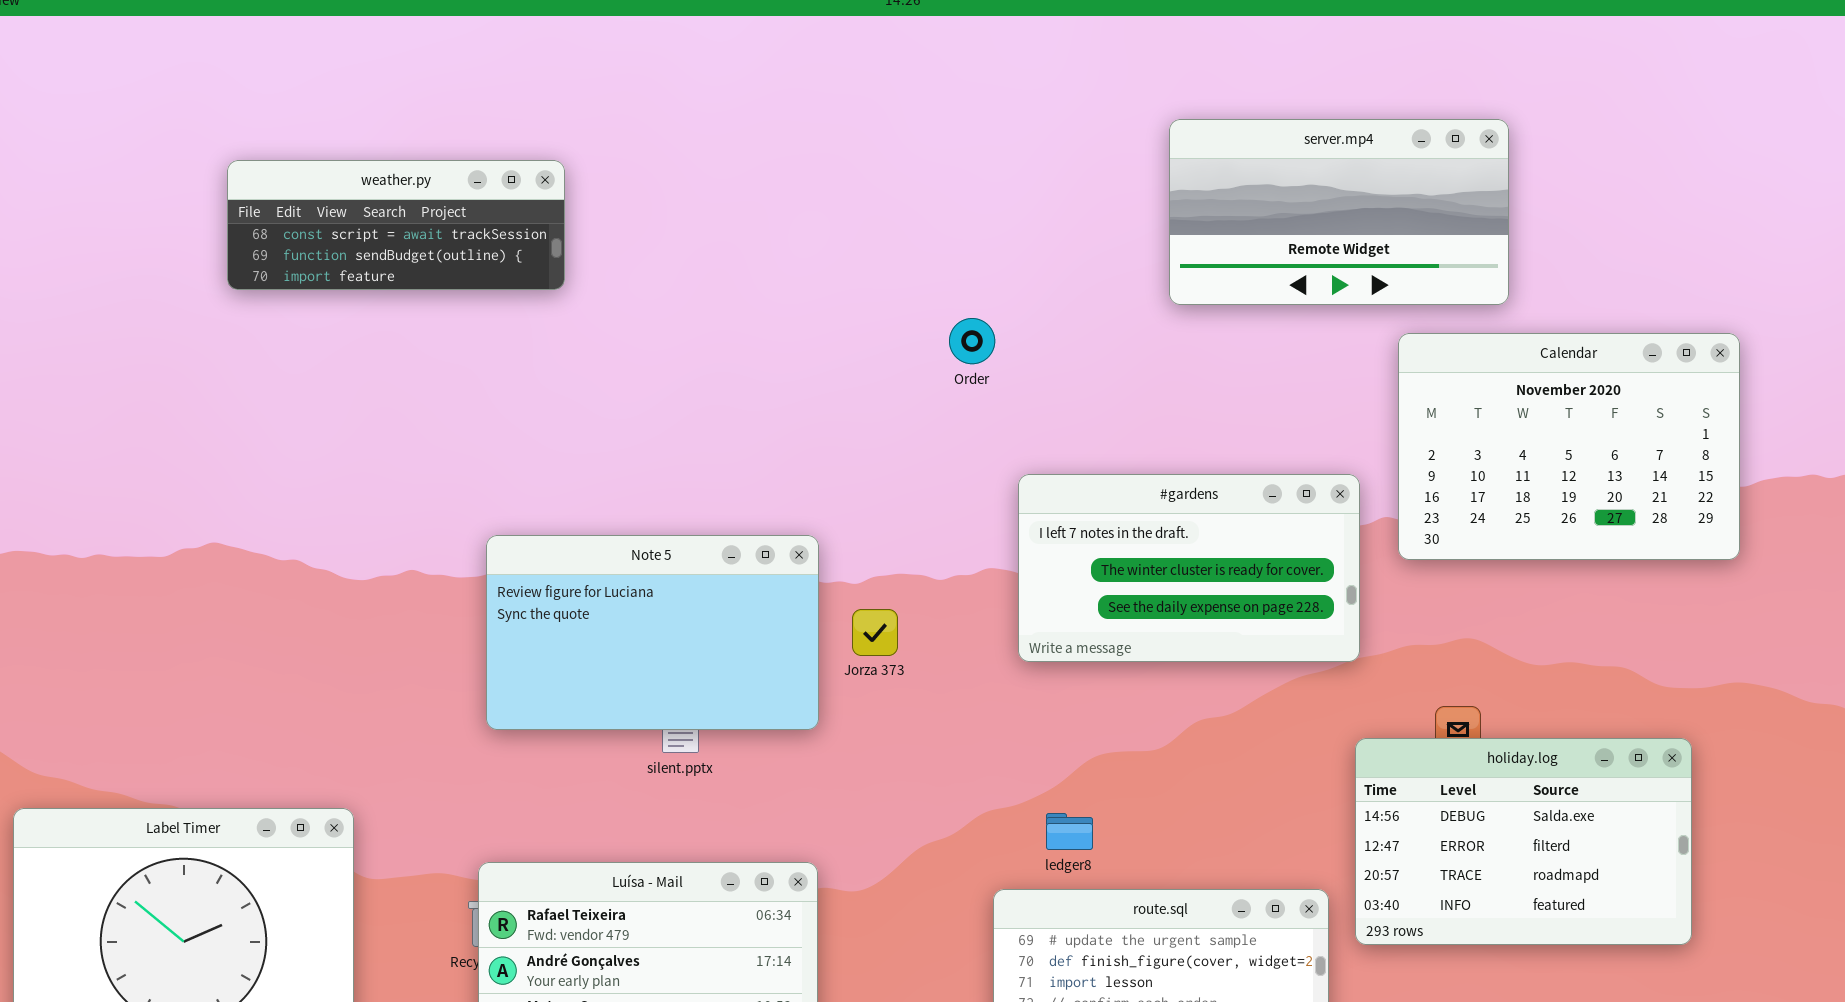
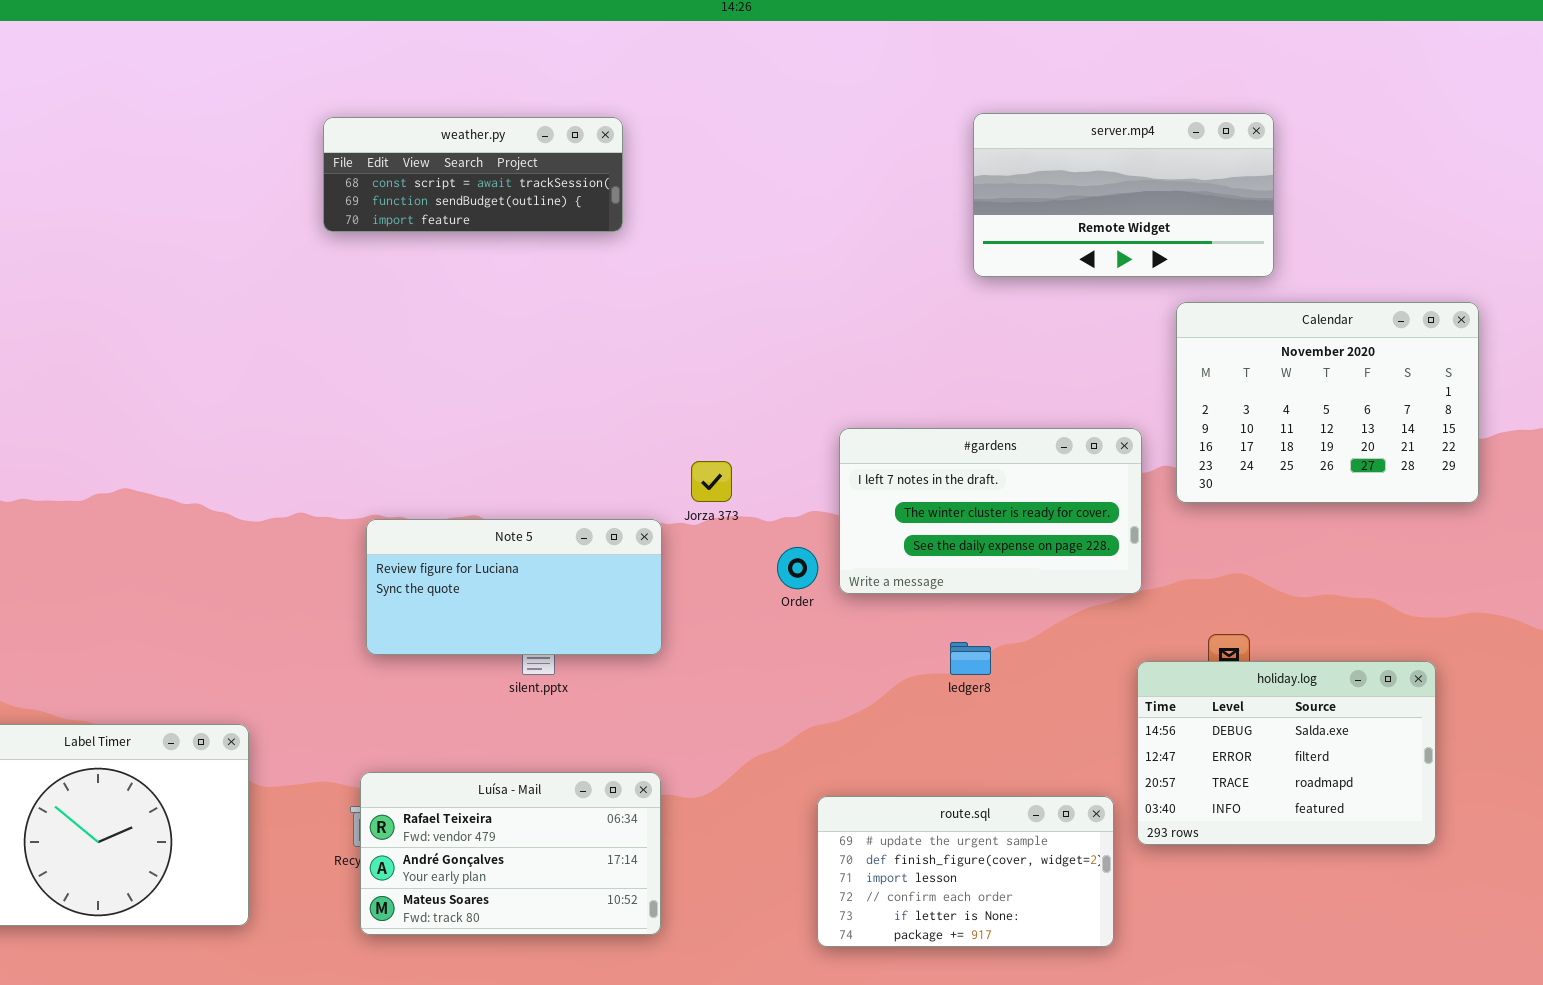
weather.py: [227,160,565,290] -> [323,117,623,232], moved
Order: [949,318,995,364] -> [777,547,818,589], moved
Note 5: [486,535,819,730] -> [366,519,662,655], resized
Jorza 373: [852,609,898,656] -> [691,461,732,502], moved
ledger8: [1046,813,1093,850] -> [950,642,991,675], moved

